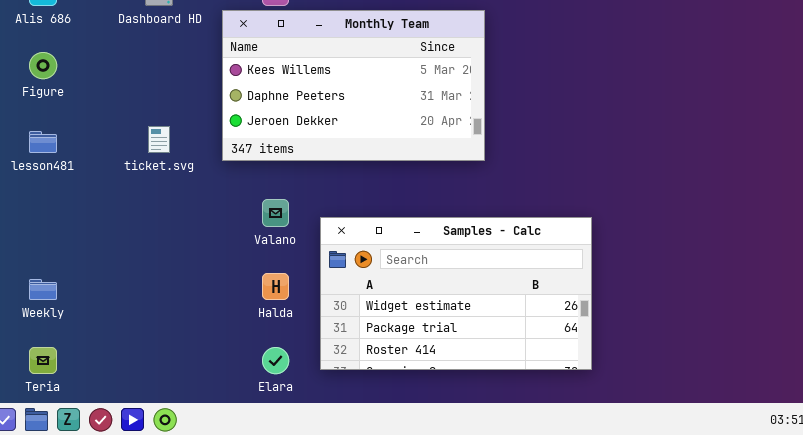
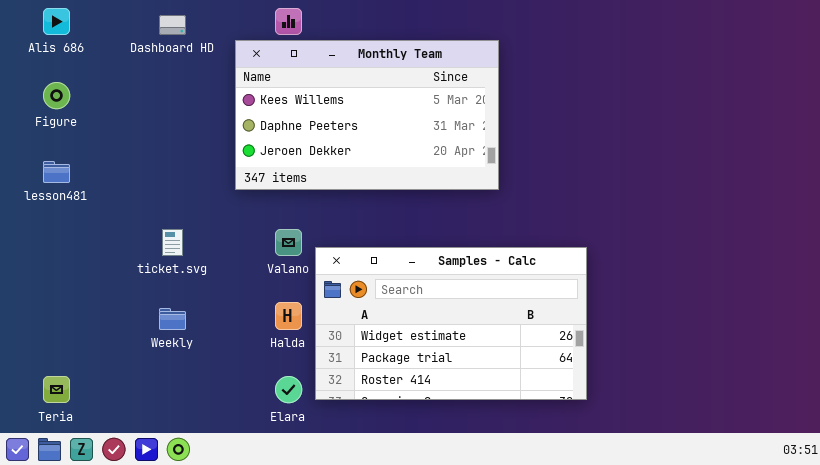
ticket.svg: [148,126,170,153] -> [162,229,183,256], moved
Samples - Calc: [320,217,592,370] -> [315,247,587,400], moved
Weekly: [29,279,57,300] -> [159,308,186,330], moved

